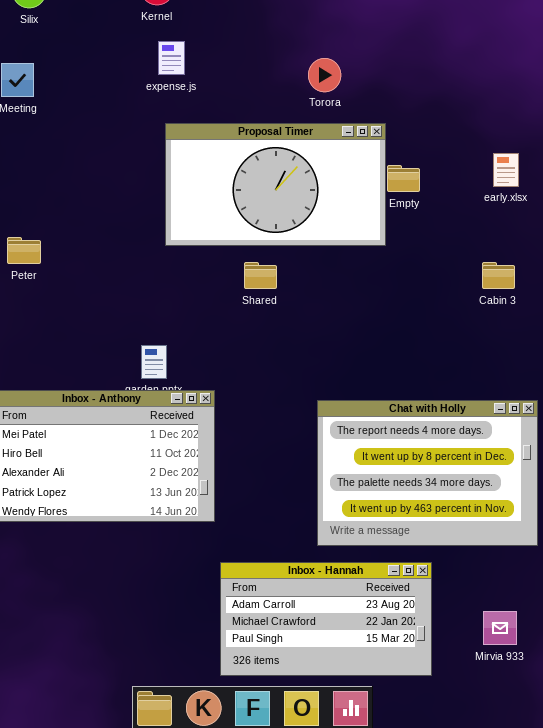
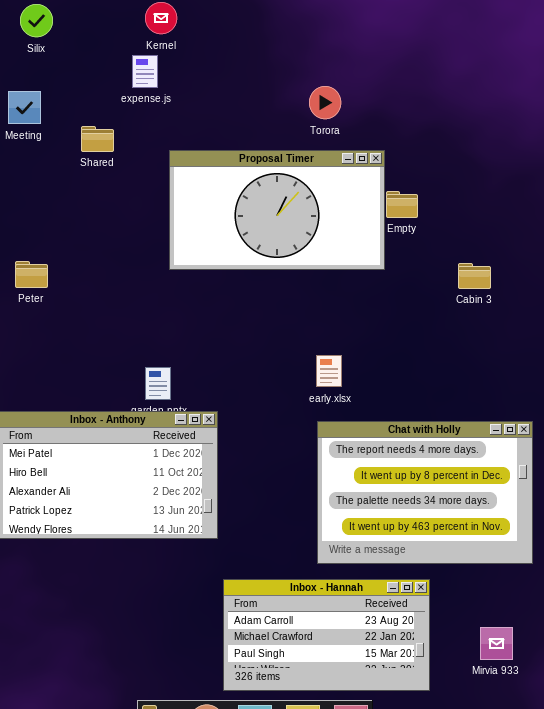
expense.js: [158,41,185,75] -> [132,55,158,88], moved
early.xlsx: [493,153,519,187] -> [316,355,342,387], moved
Shared: [244,262,277,289] -> [81,126,114,152], moved
Cabin 3: [482,262,515,289] -> [458,263,491,289], moved

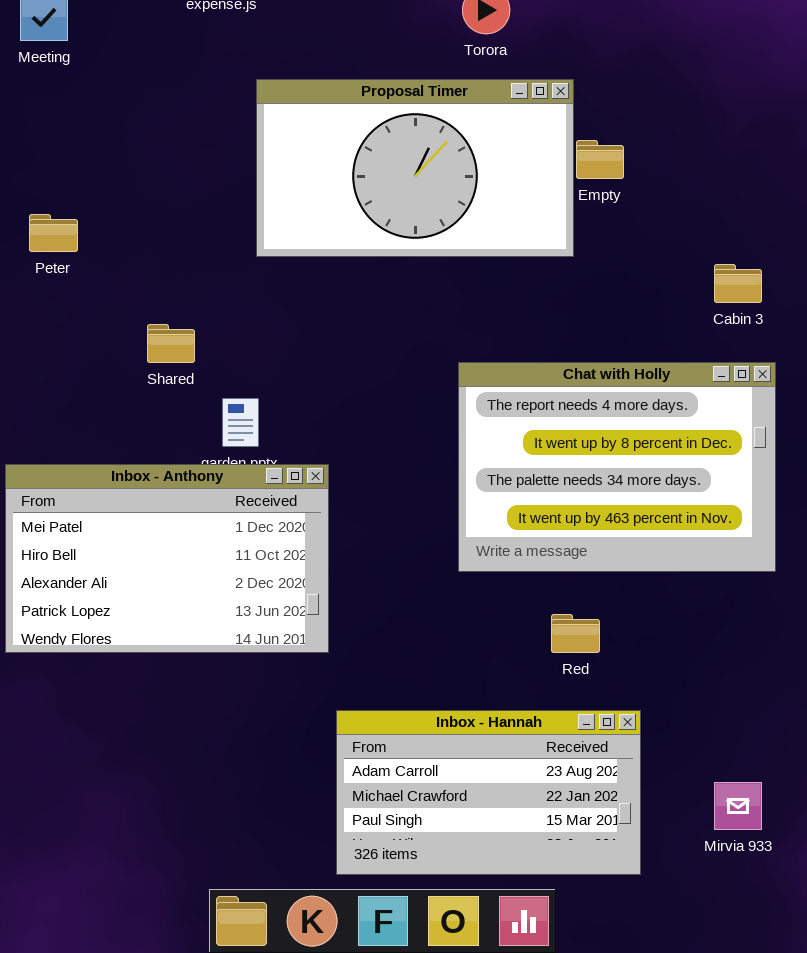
Shared: [81,126,114,152] -> [147,324,195,363], moved
Peter: [15,261,48,288] -> [29,214,78,252], moved
Cabin 3: [458,263,491,289] -> [714,264,762,303], moved
Chat with Holly: [317,421,533,564] -> [458,362,776,572], moved

